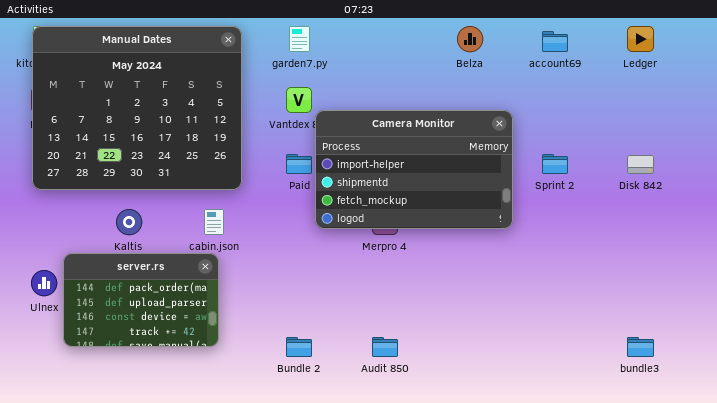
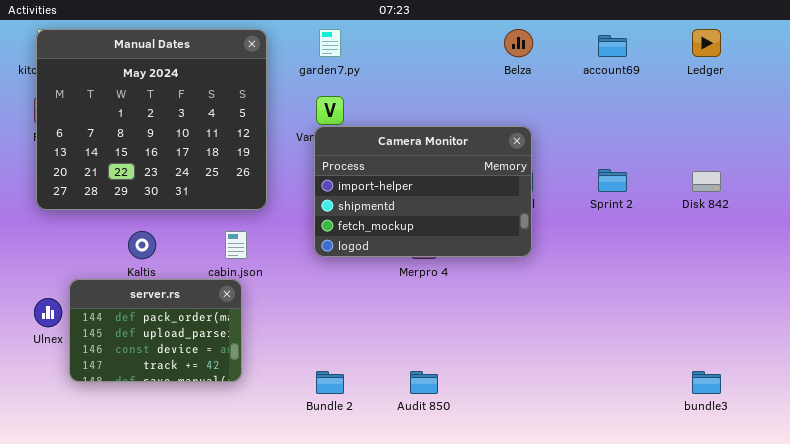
Camera Monitor: [315,110,513,229] -> [314,126,532,257], moved

